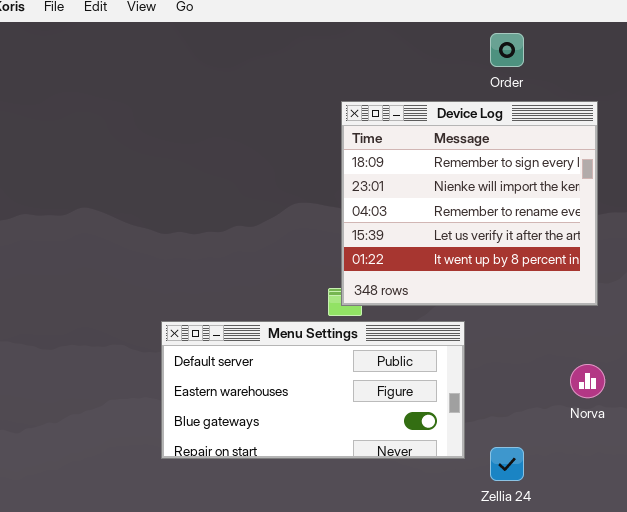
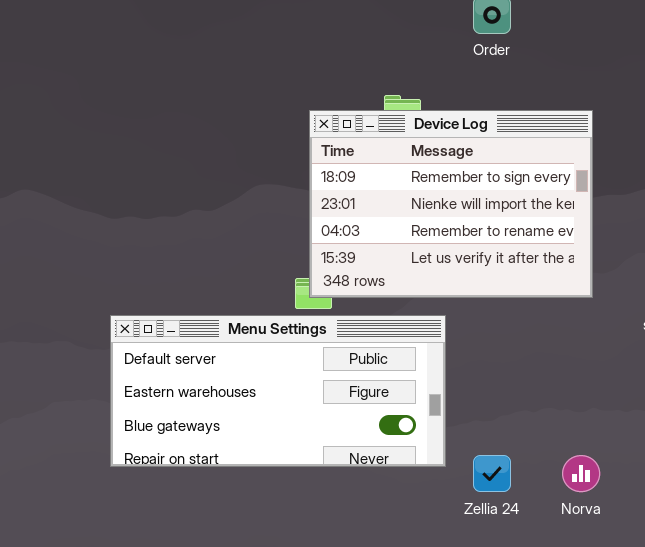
Device Log: [341,101,598,306] -> [309,110,593,298], resized
Norva: [570,364,605,398] -> [562,455,600,492], moved

